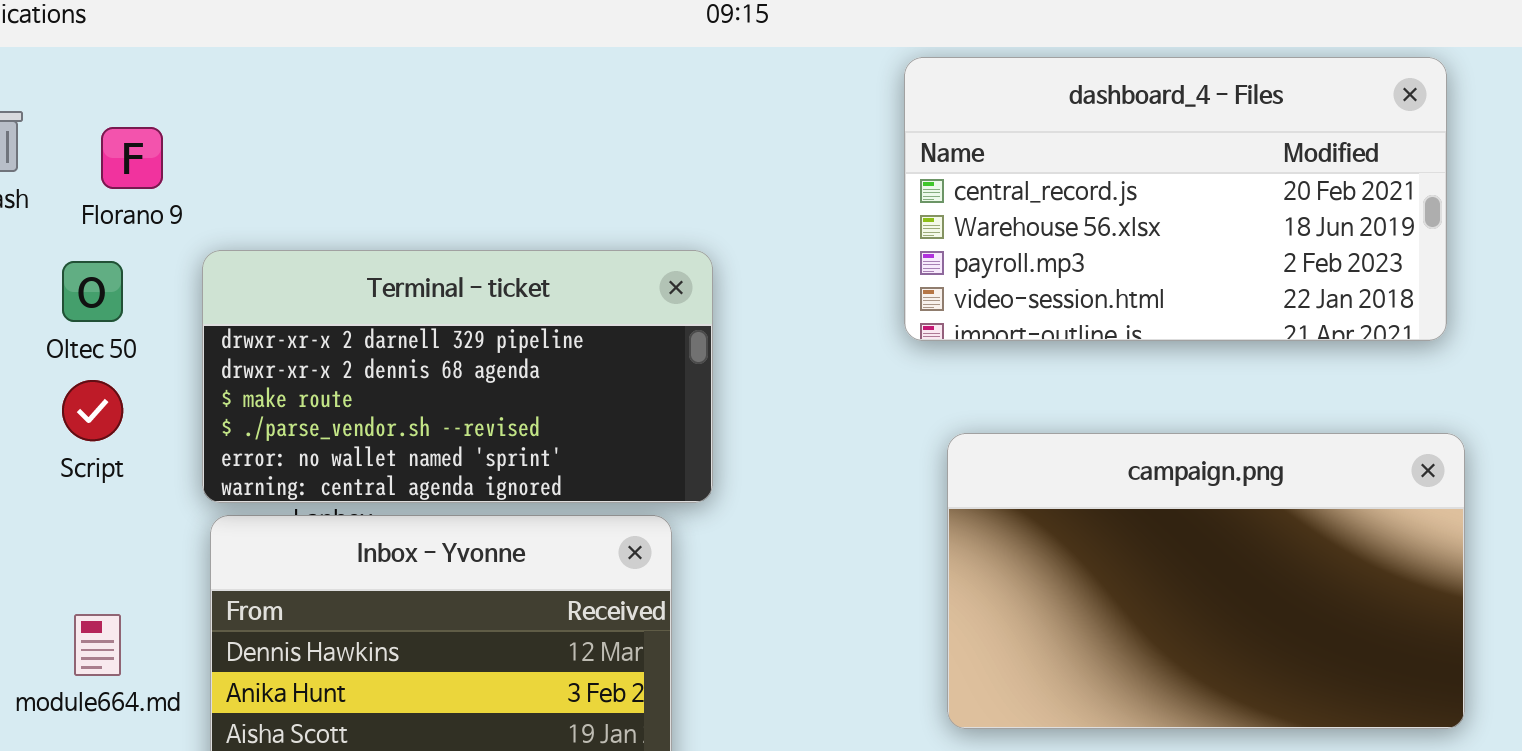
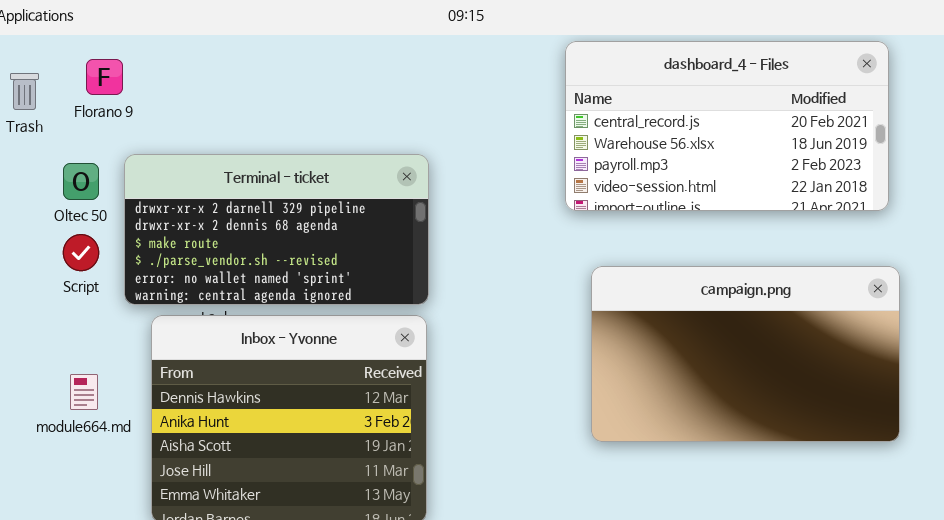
Florano 9: [101,127,163,189] -> [86,59,123,95], moved
Terminal - ticket: [202,250,713,503] -> [124,154,429,305], moved

